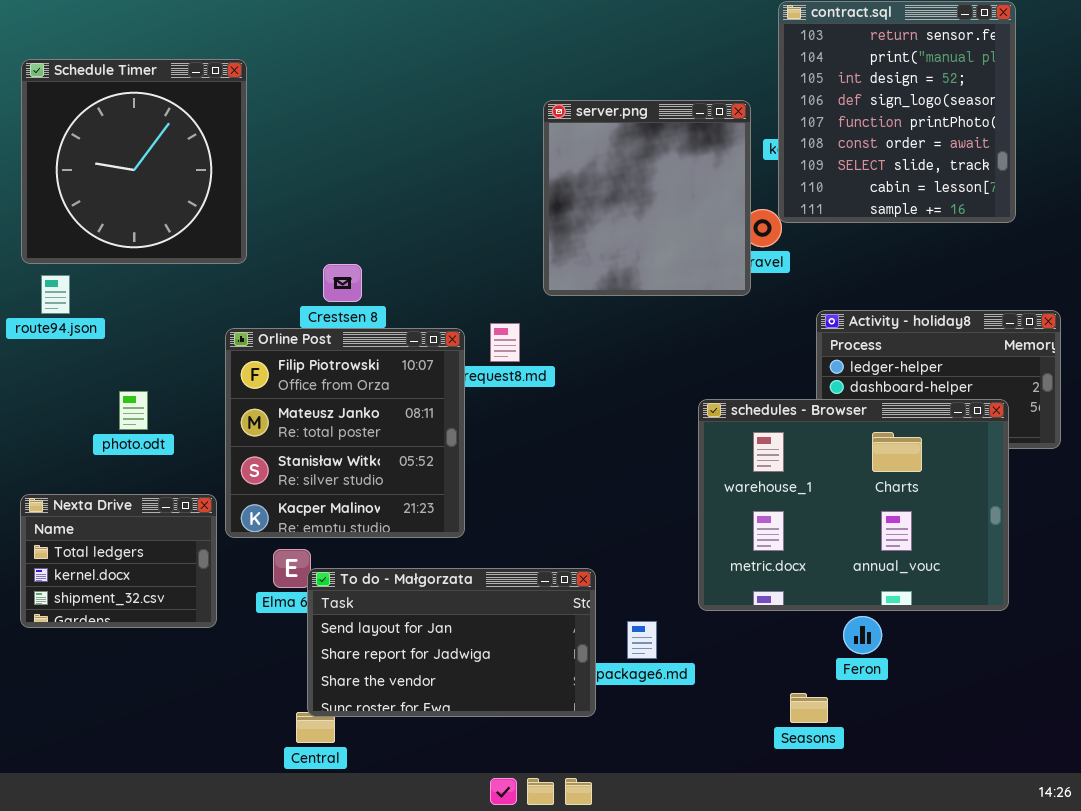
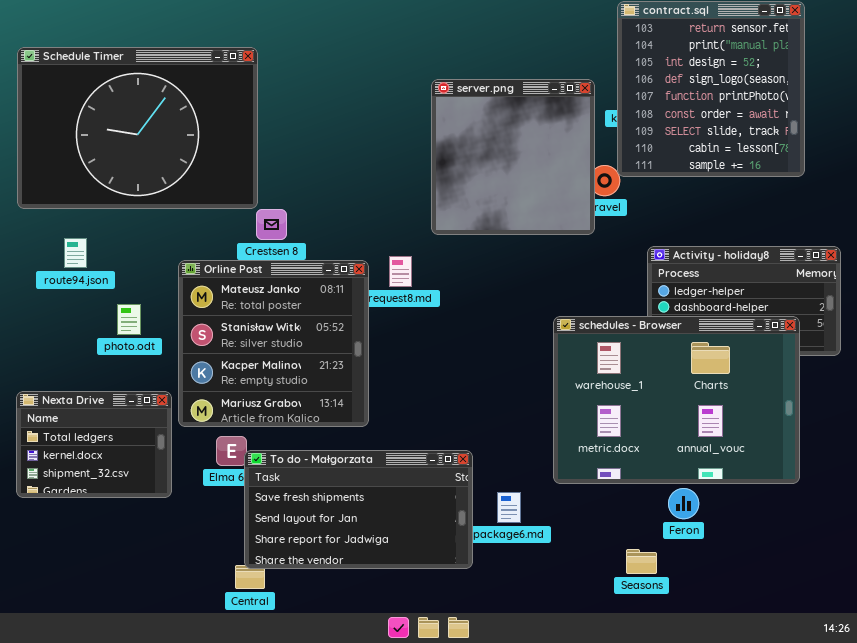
Schedule Timer: [21,59,247,264] -> [17,47,258,209], resized
route94.json: [41,275,70,314] -> [64,238,87,268], moved
Orline Post: [225,328,465,538] -> [178,260,369,427], scrolled down 1 row
photo.odt: [119,391,148,430] -> [117,304,141,335], moved
To do - Małgorzata: [307,568,596,717] -> [244,450,473,569], scrolled up 1 row

